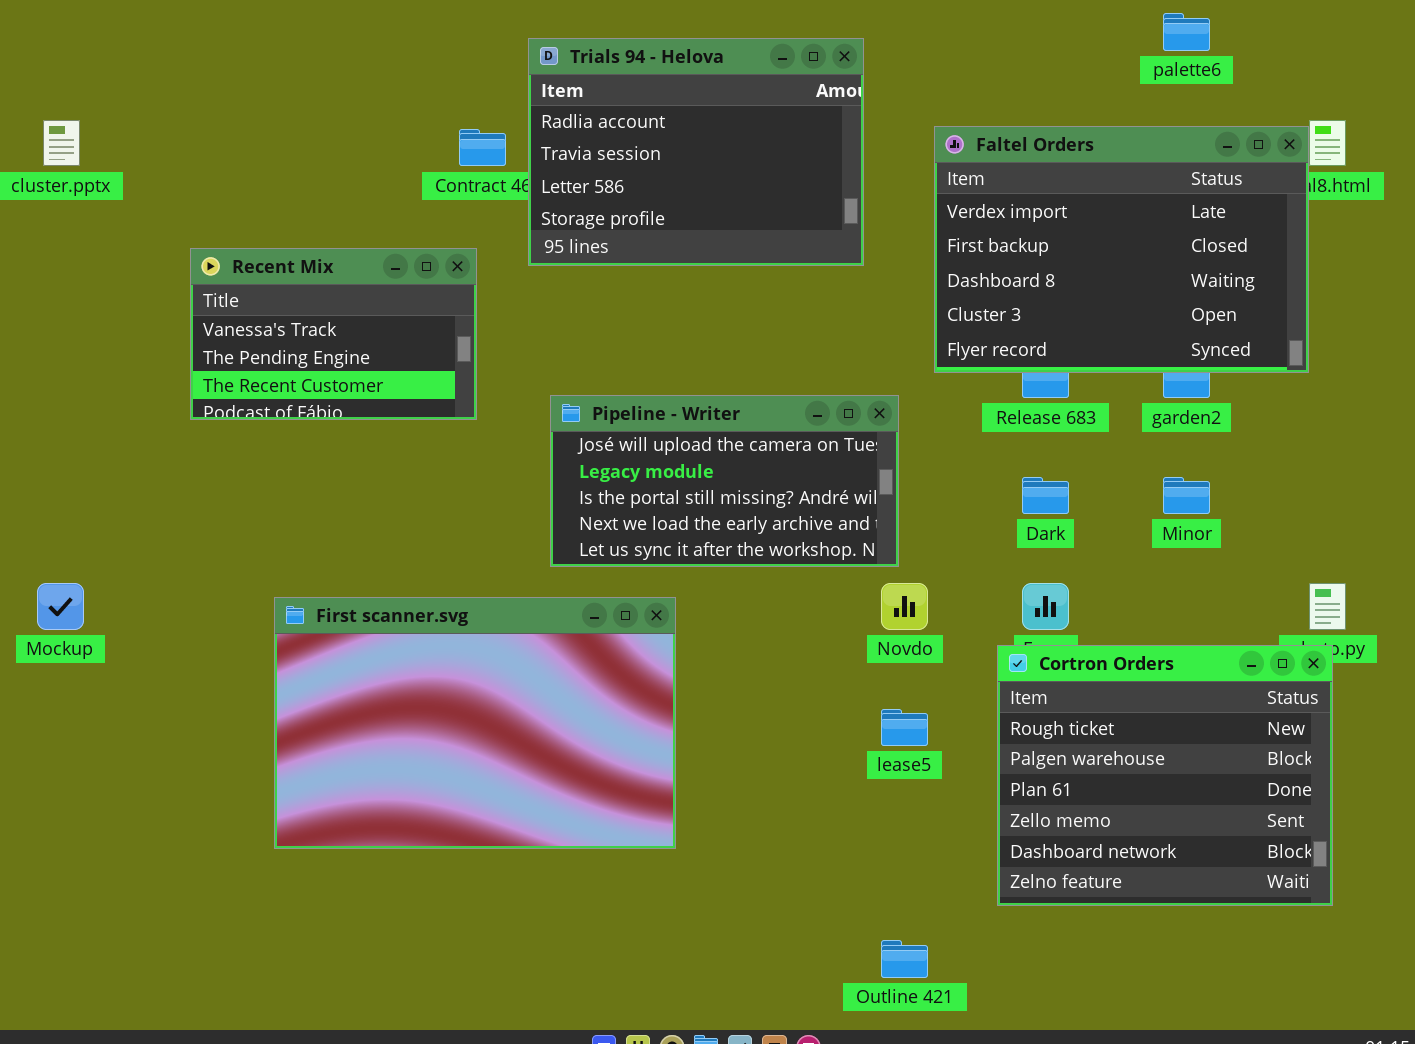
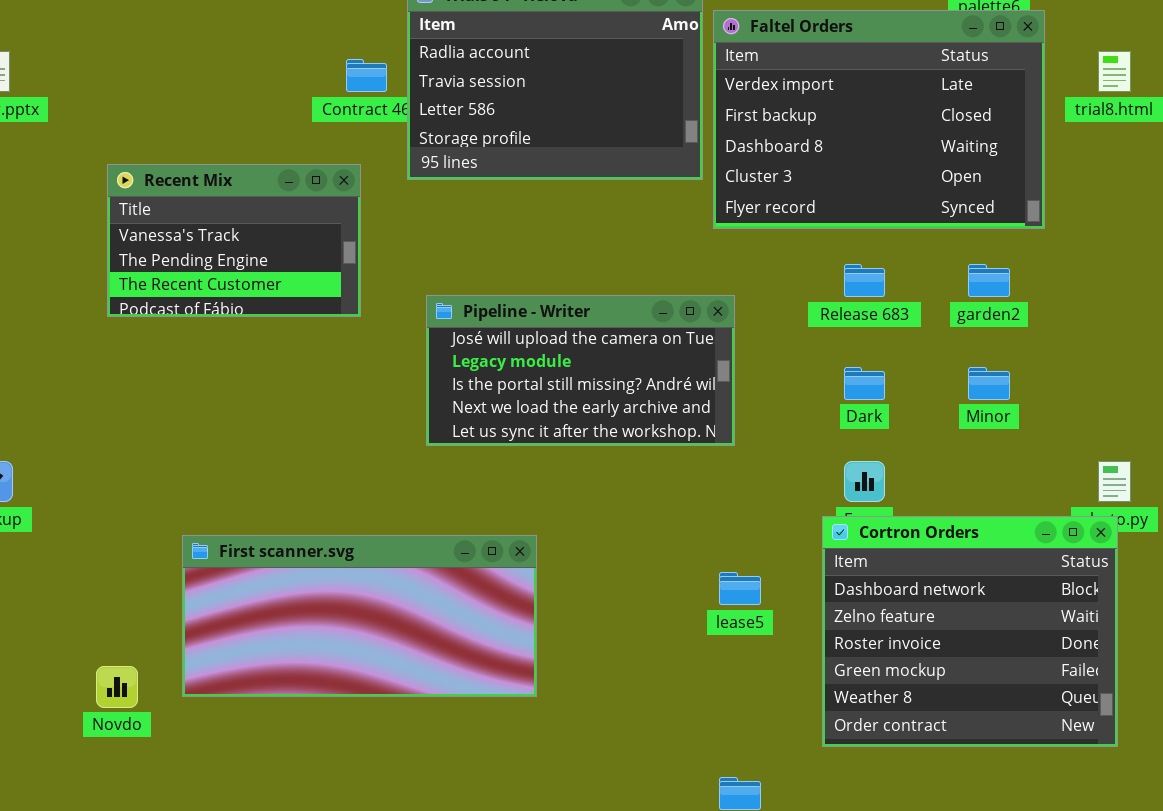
Faltel Orders: [934,126,1309,373] -> [713,10,1045,229], moved
Novdo: [881,583,928,630] -> [96,666,138,708], moved
First scanner.svg: [274,597,676,849] -> [182,535,537,697], resized
Cortron Orders: [997,645,1333,906] -> [822,516,1118,747], scrolled down 4 rows

